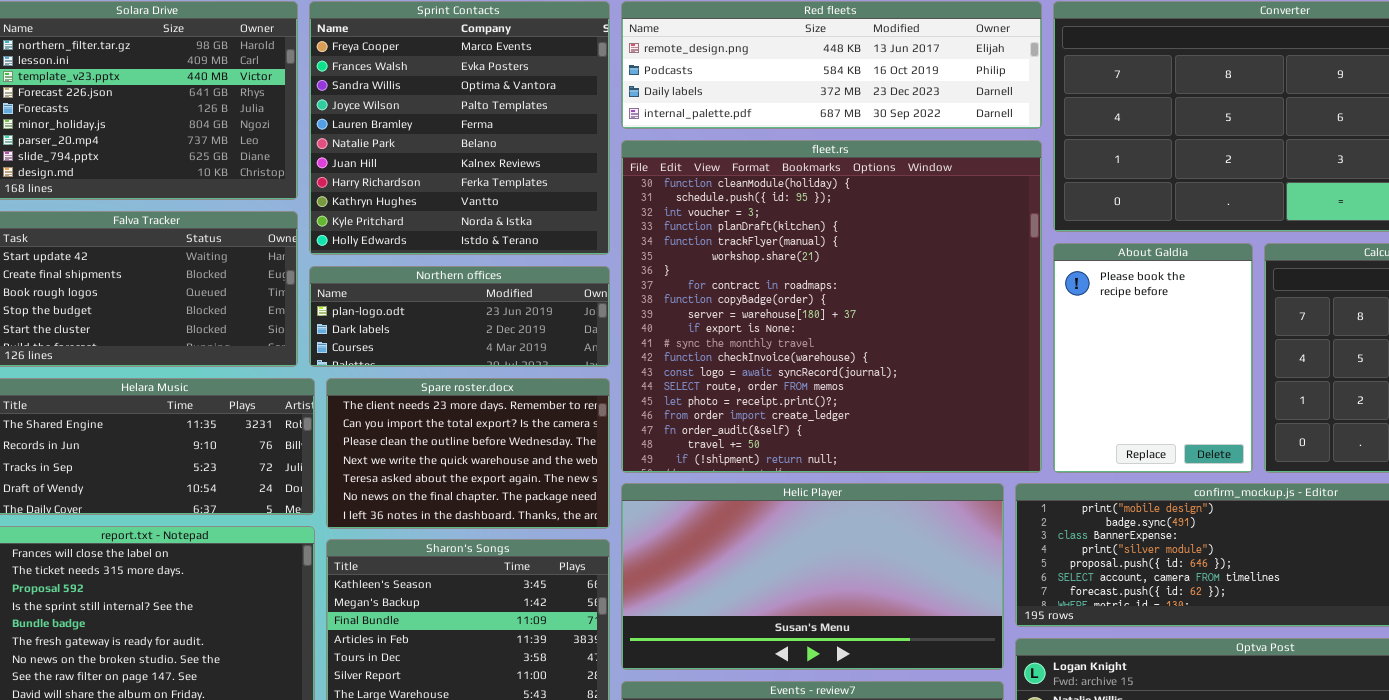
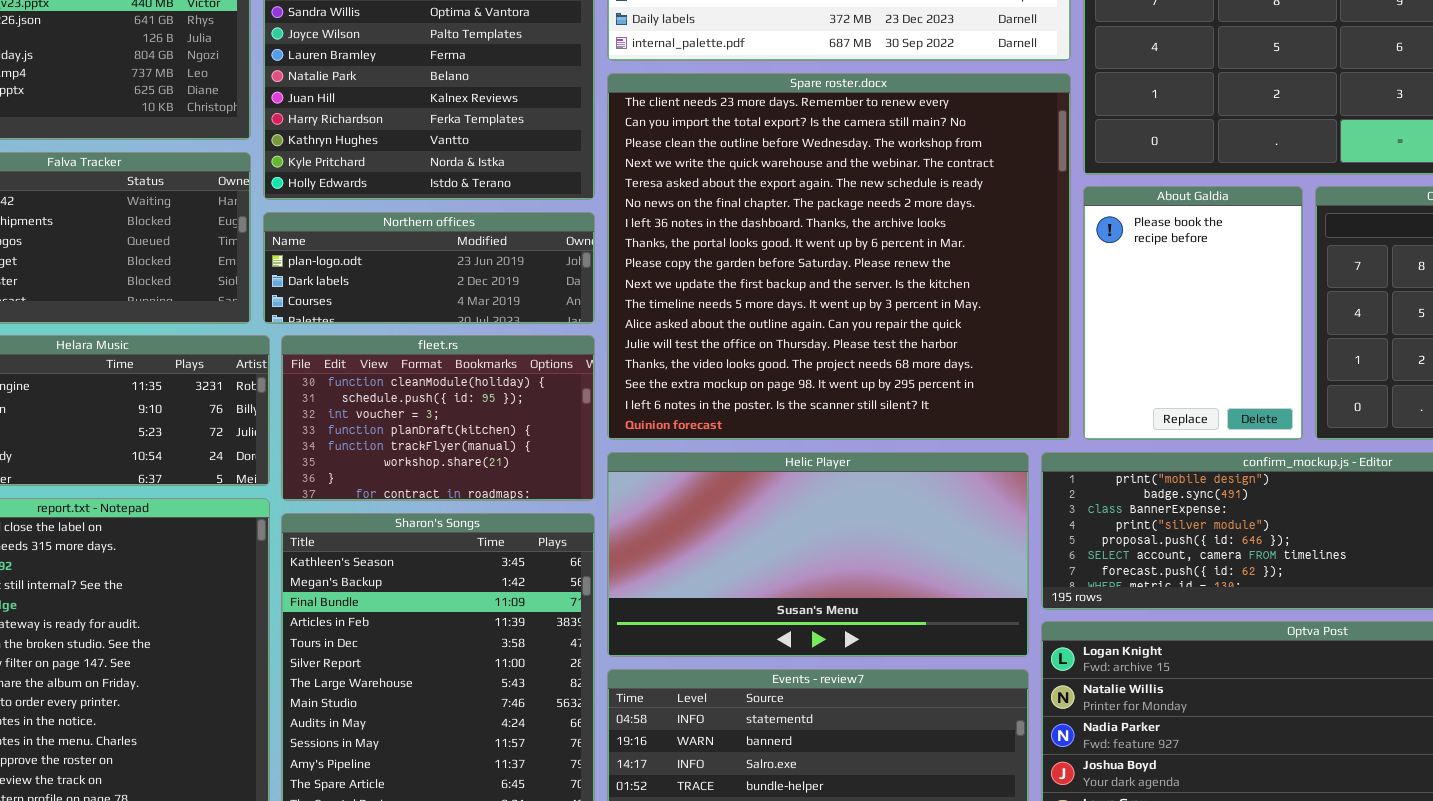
fleet.rs: [621,140,1042,473] -> [281,335,595,501], moved, resized
Spare roster.docx: [326,378,610,529] -> [607,73,1071,440], moved, resized

